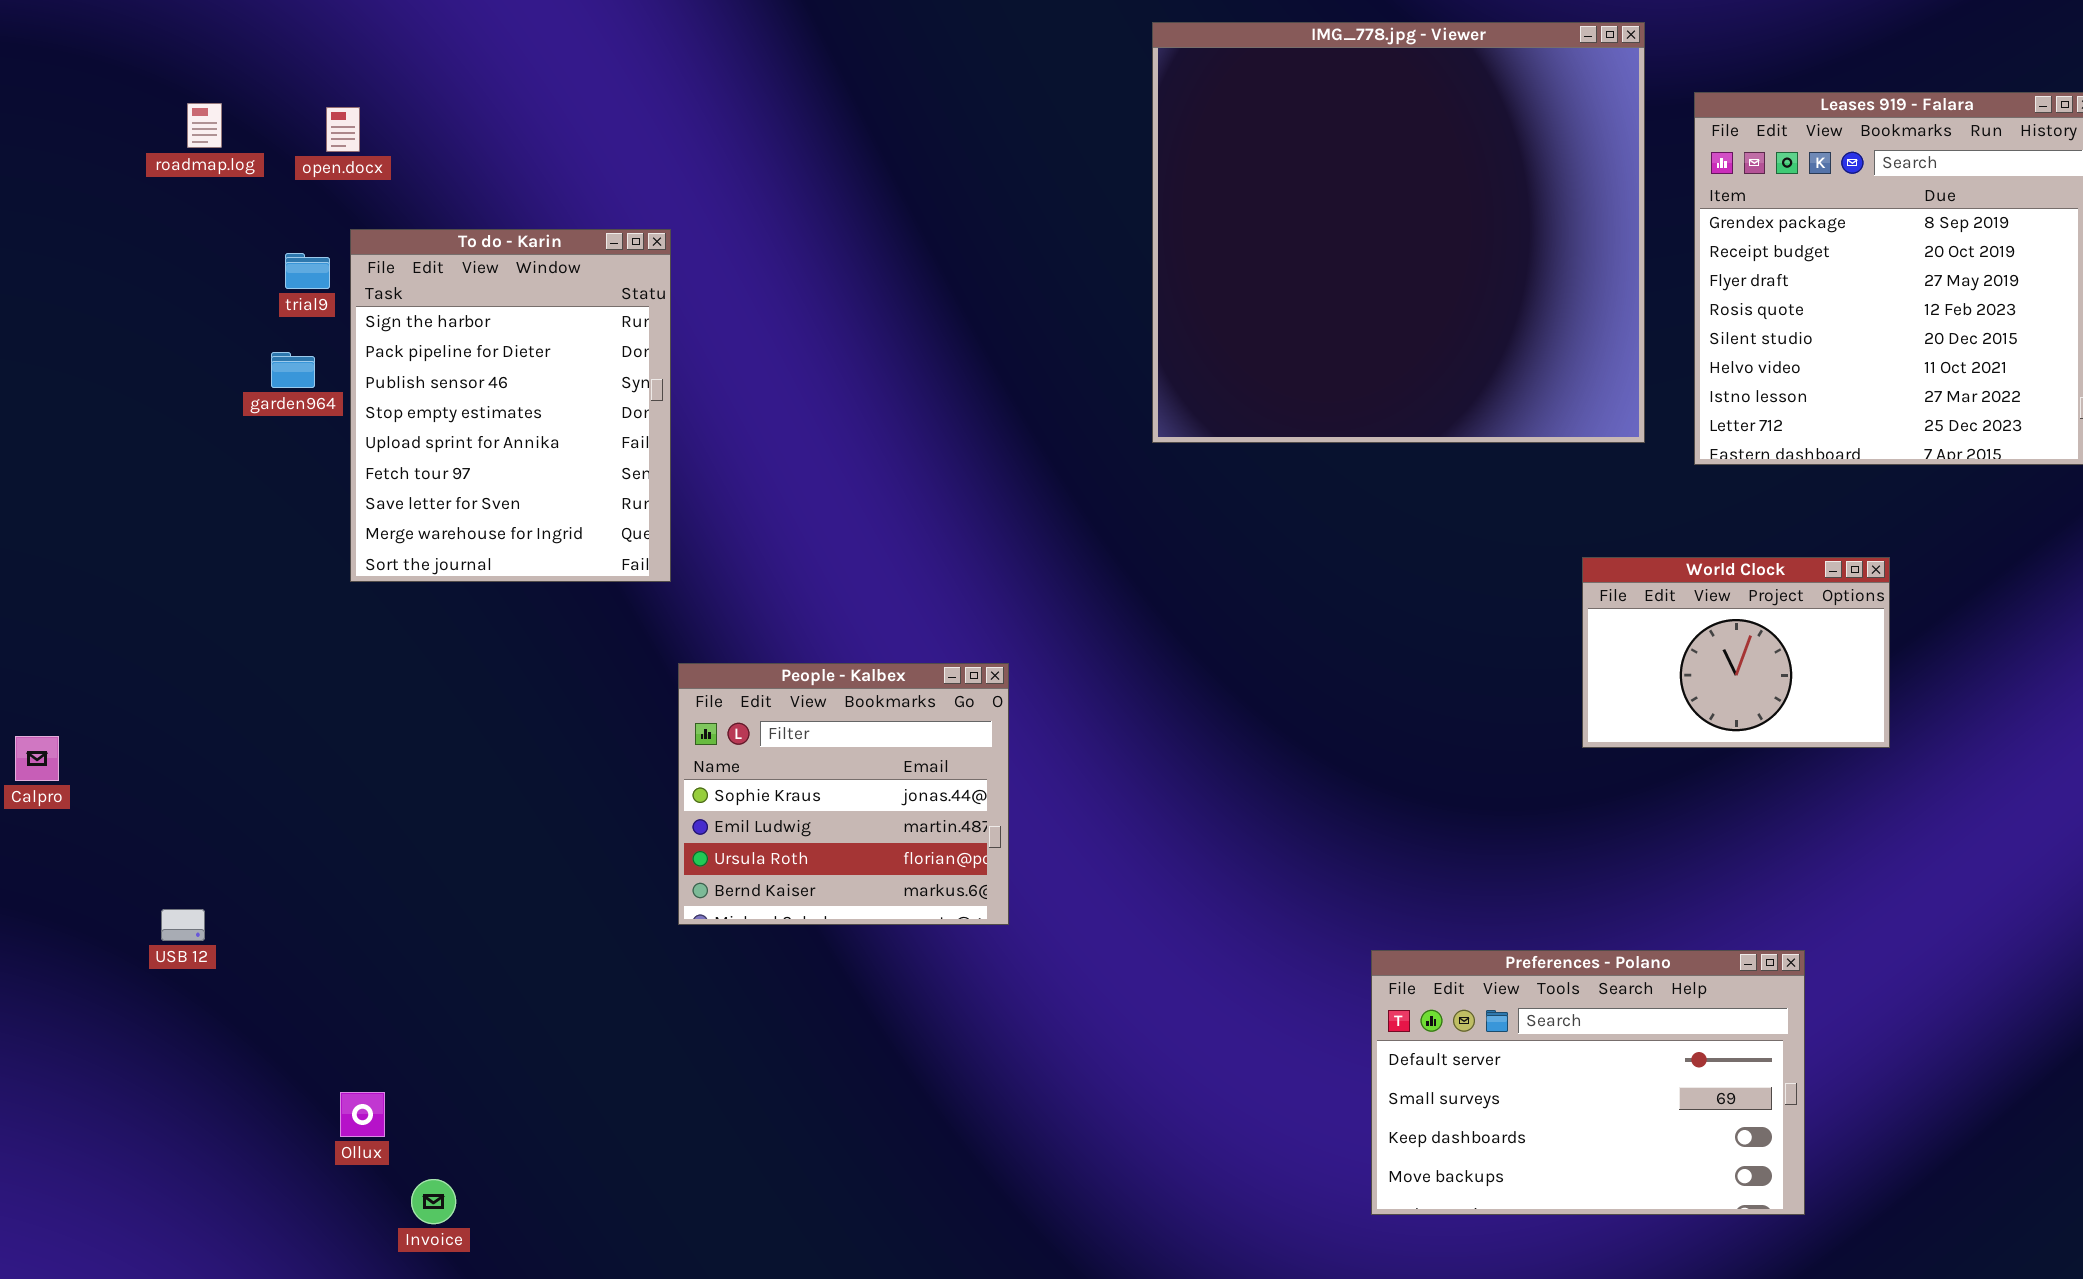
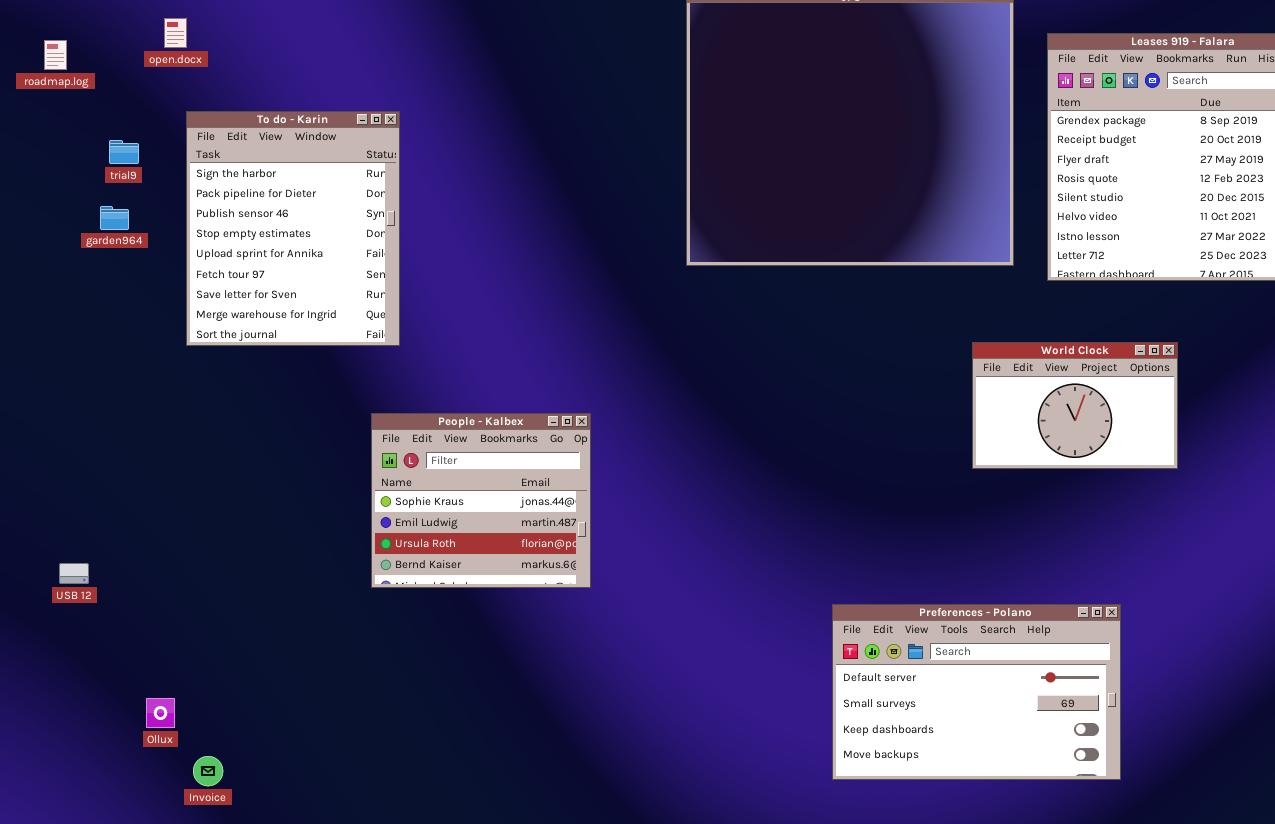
open.docx: [326,107,360,152] -> [164,18,187,48], moved
To do - Karin: [350,229,671,582] -> [186,111,400,346], moved
USB 12: [161,909,205,941] -> [59,563,89,584], moved

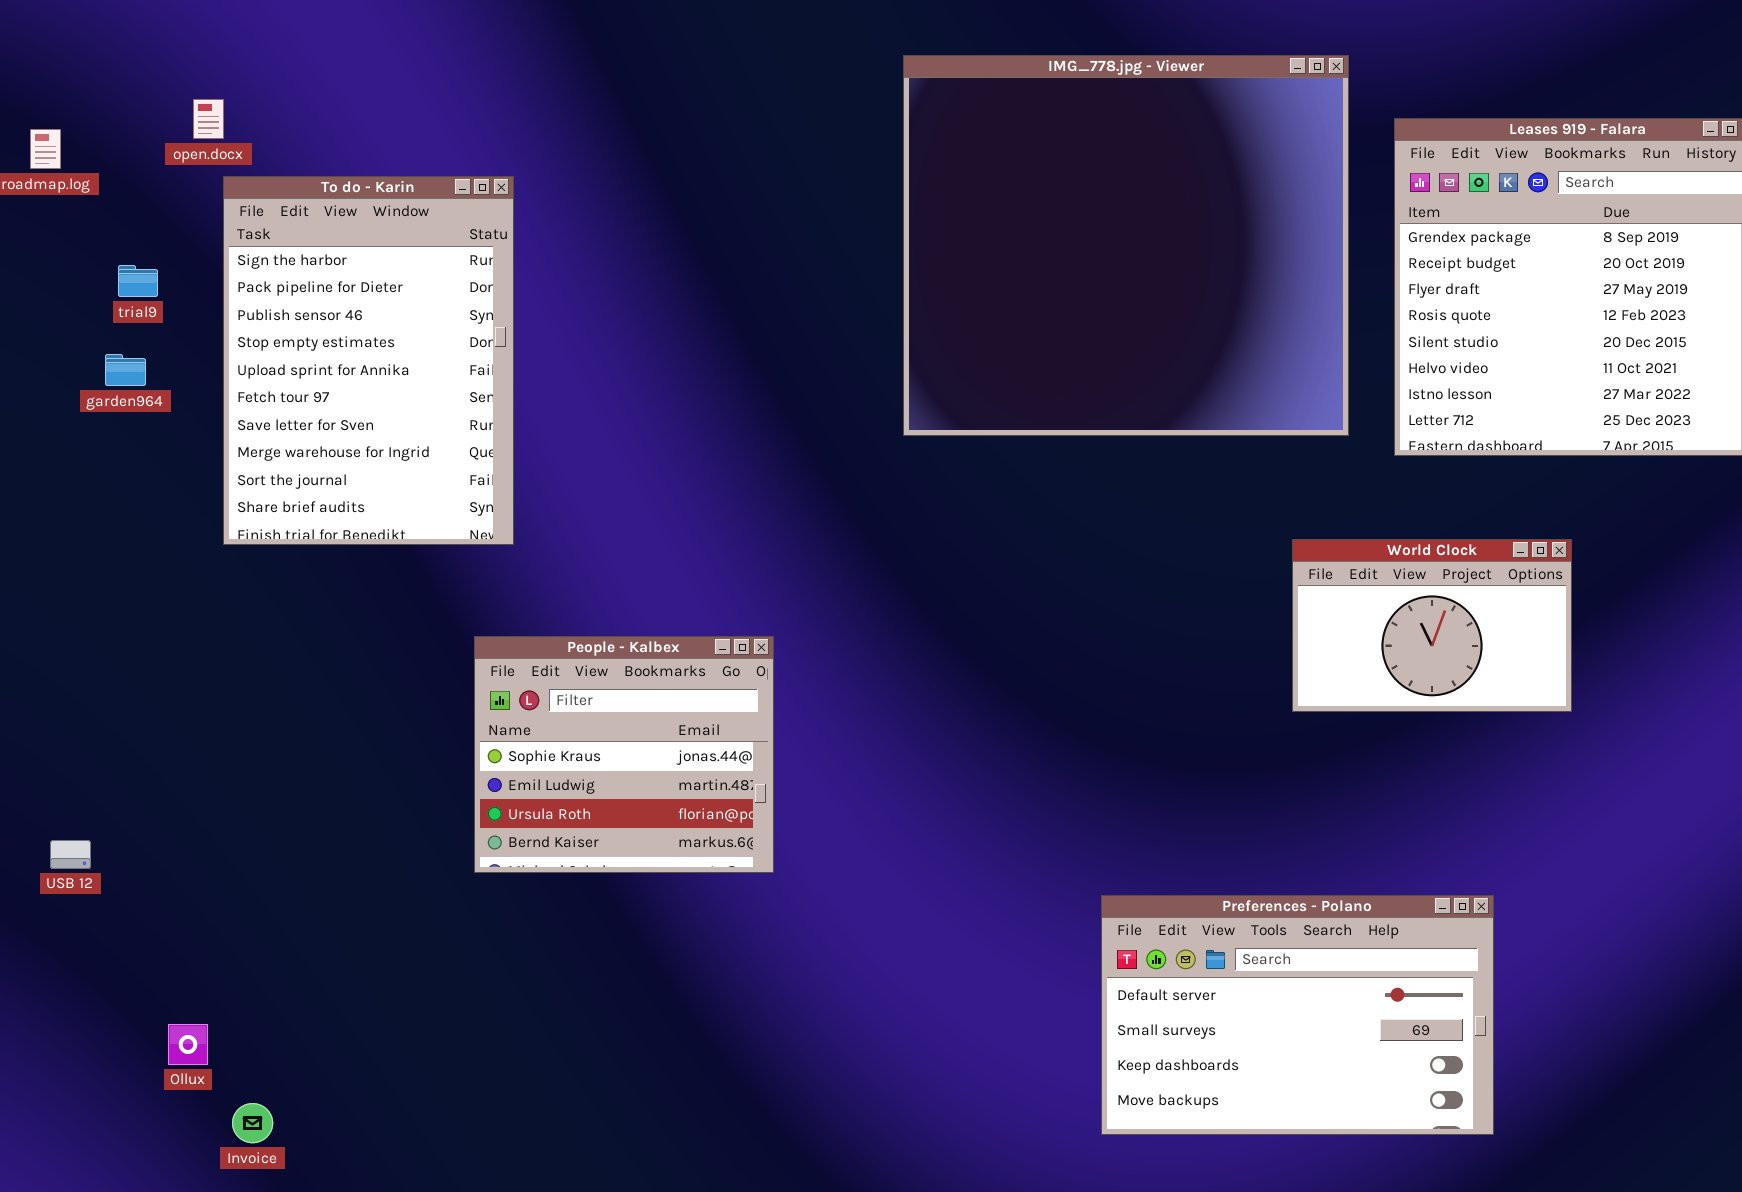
To do - Karin: [186,111,400,346] -> [223,176,514,545], resized

